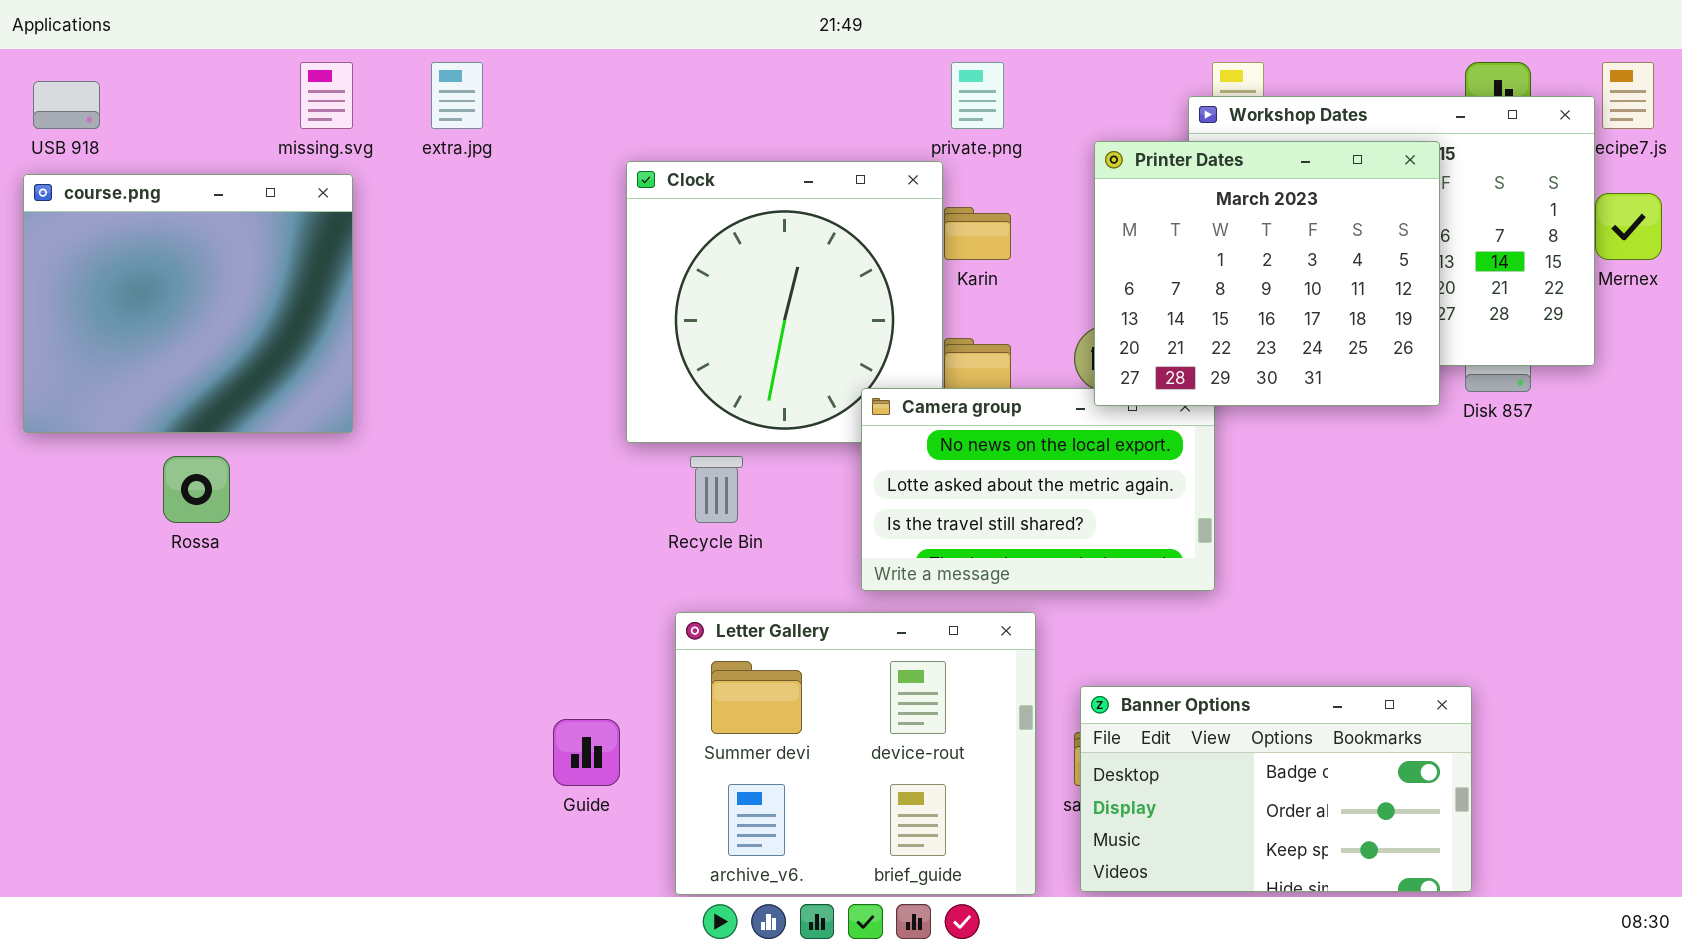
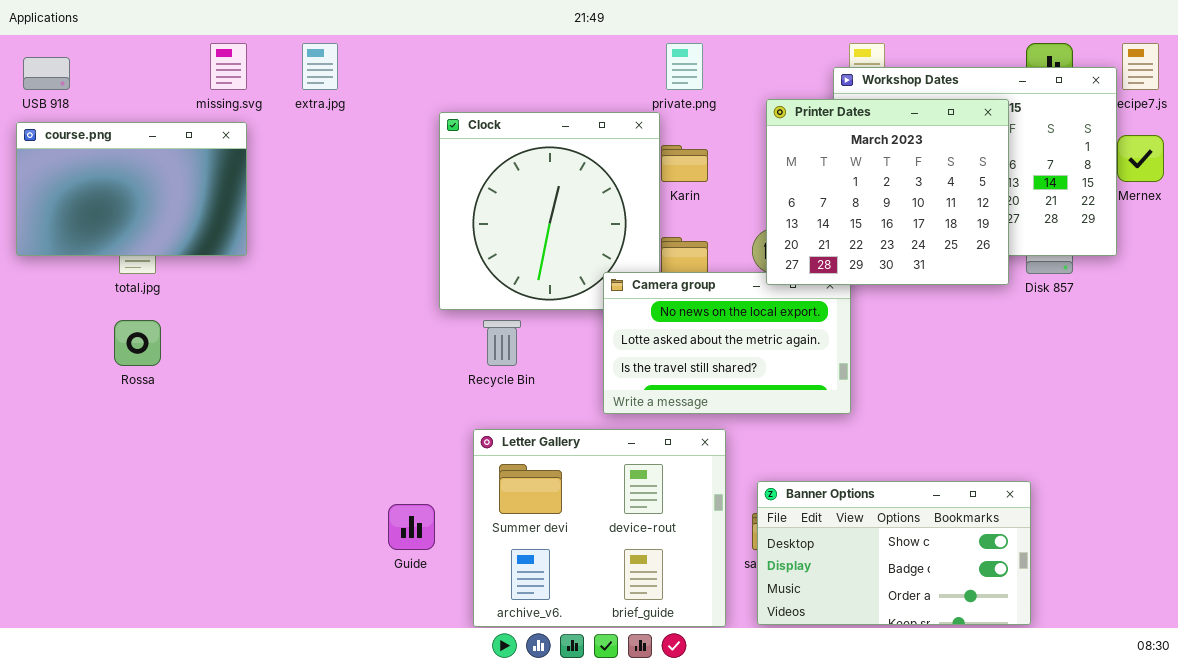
course.png: [23,174,353,433] -> [16,122,247,256], resized
Banner Options: [1080,686,1472,892] -> [757,481,1031,625], scrolled up 1 row

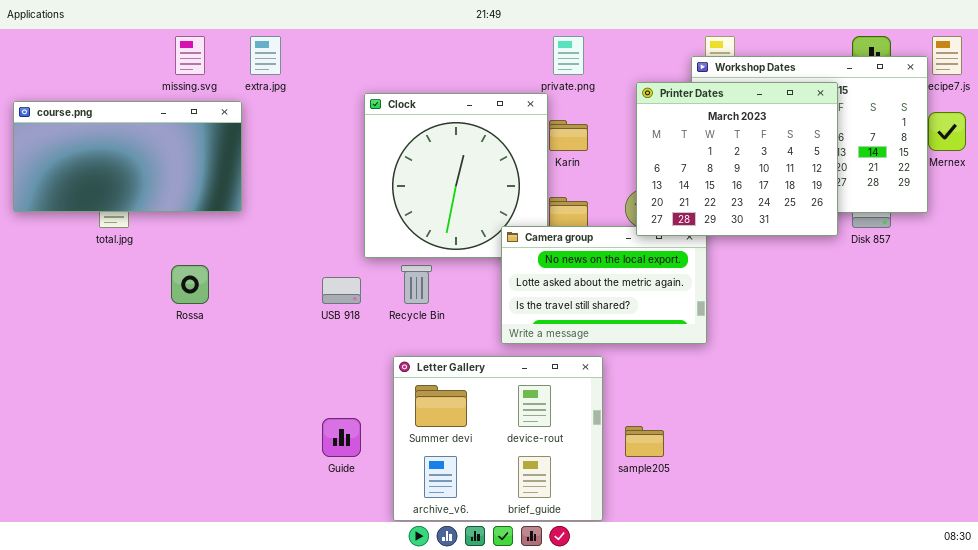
USB 918: [23,57,70,90] -> [322,277,361,304], moved
course.png: [16,122,247,256] -> [13,101,242,212], resized
Rossa: [114,320,161,366] -> [171,265,209,304], moved
Banner Options: [757,481,1031,625] -> none, closed

